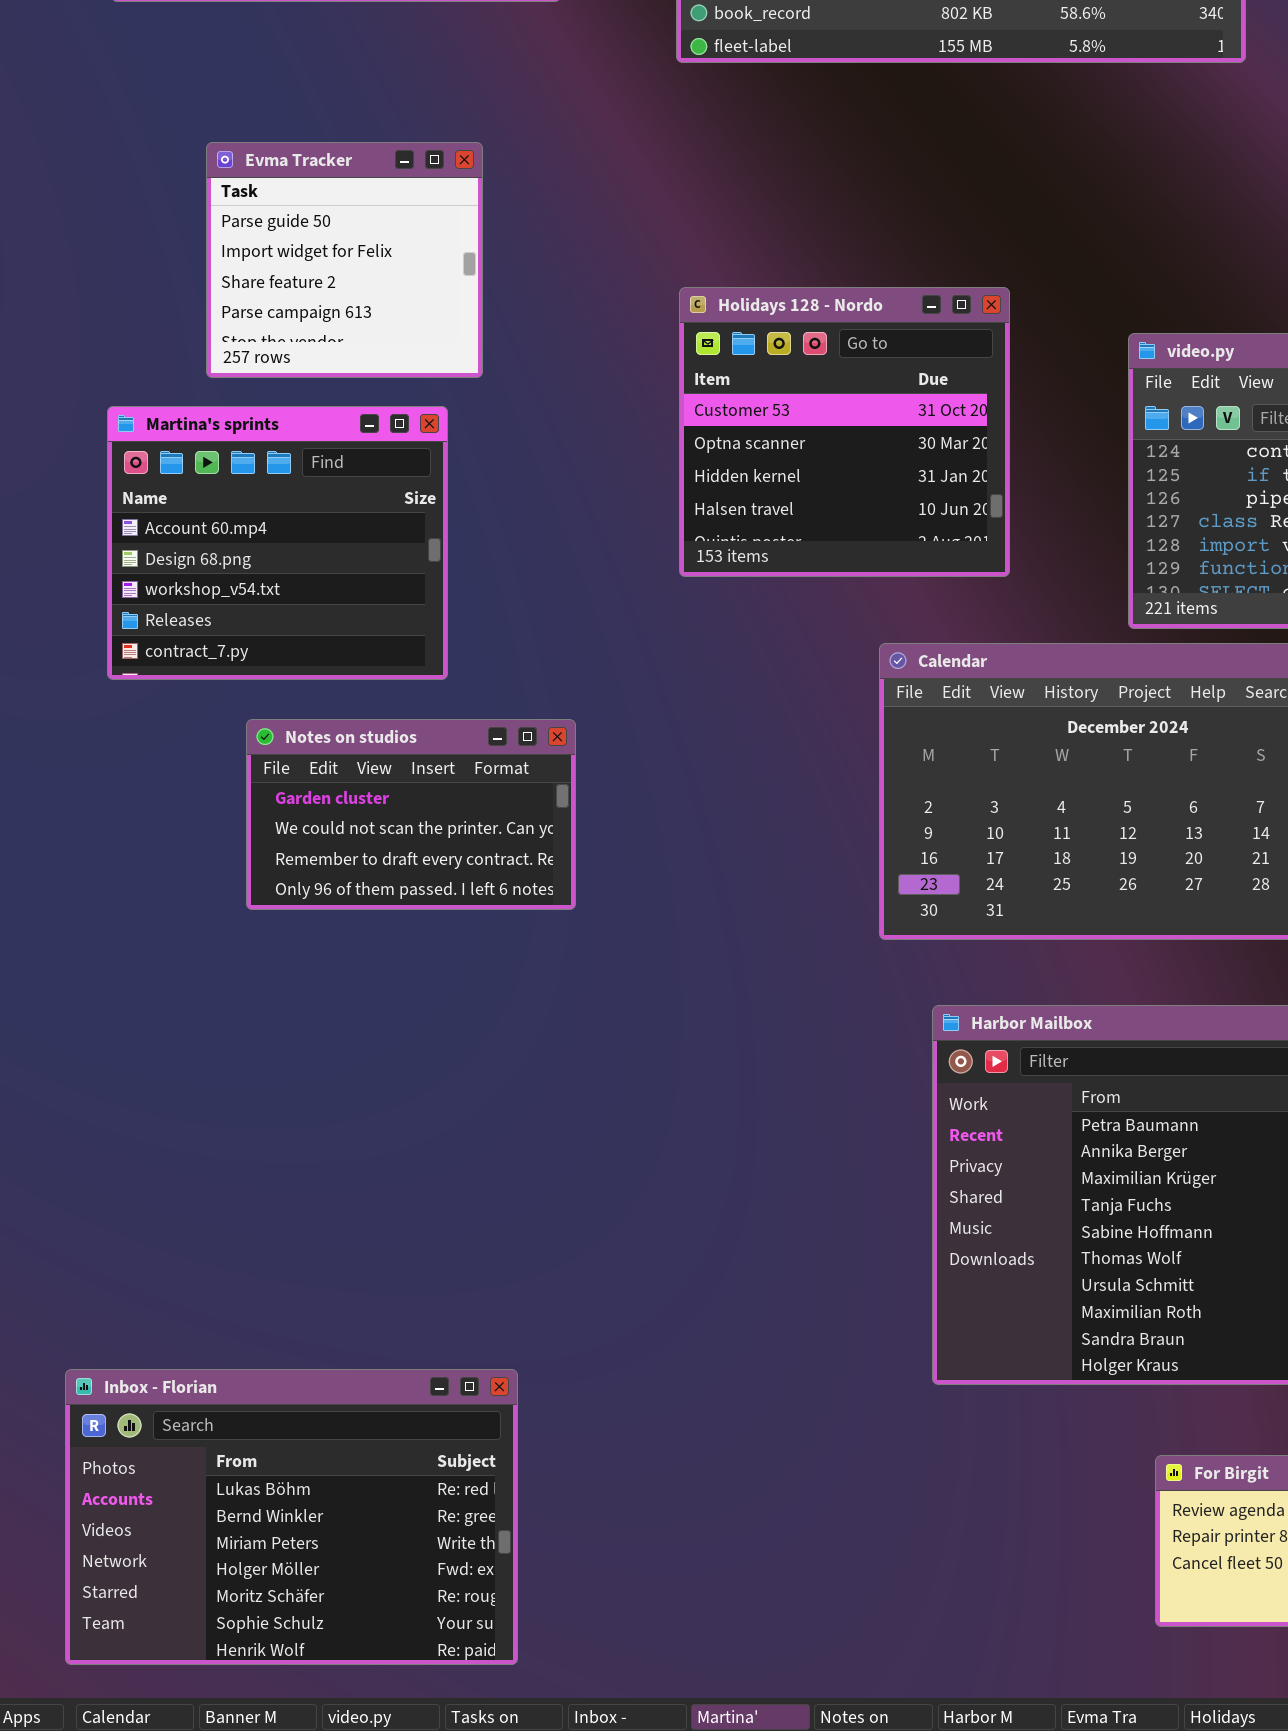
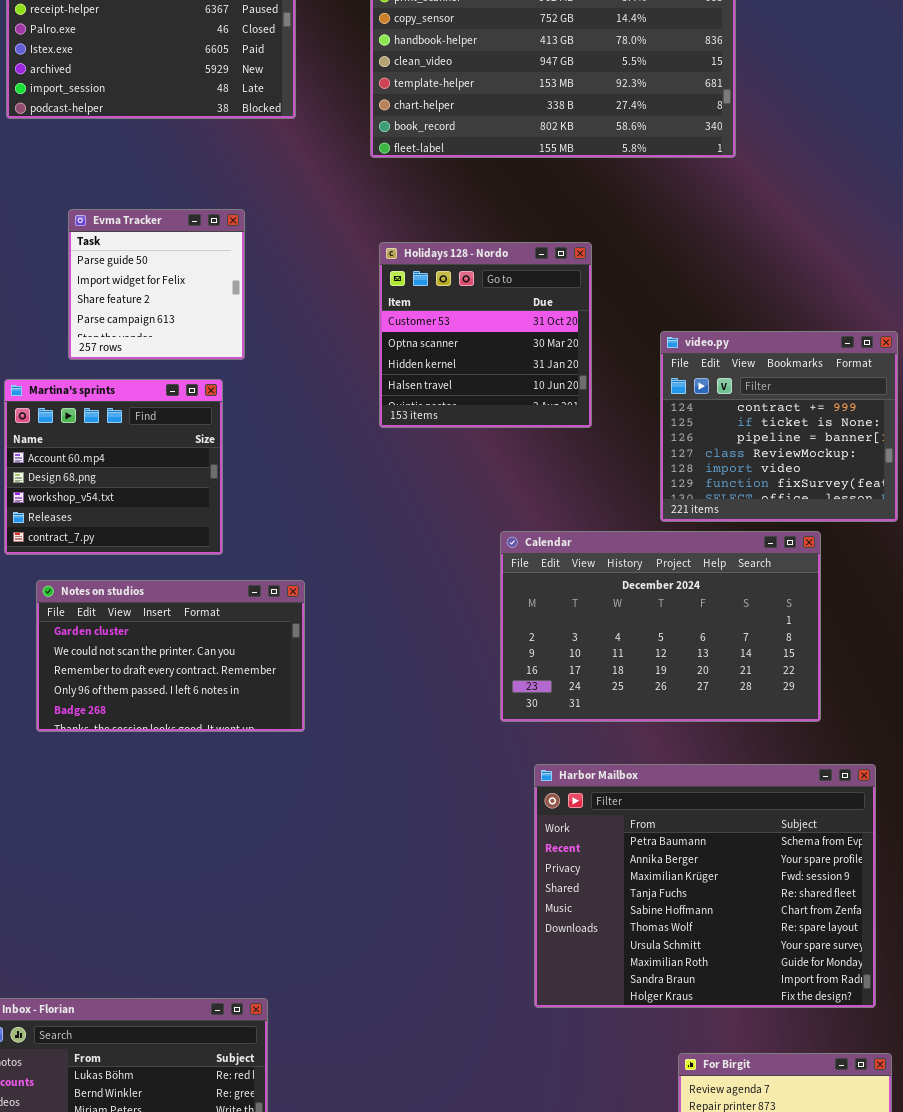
Holidays 128 - Nordo: [679,287,1010,577] -> [379,242,592,428], moved
Notes on studios: [246,719,576,910] -> [36,580,305,732], resized

